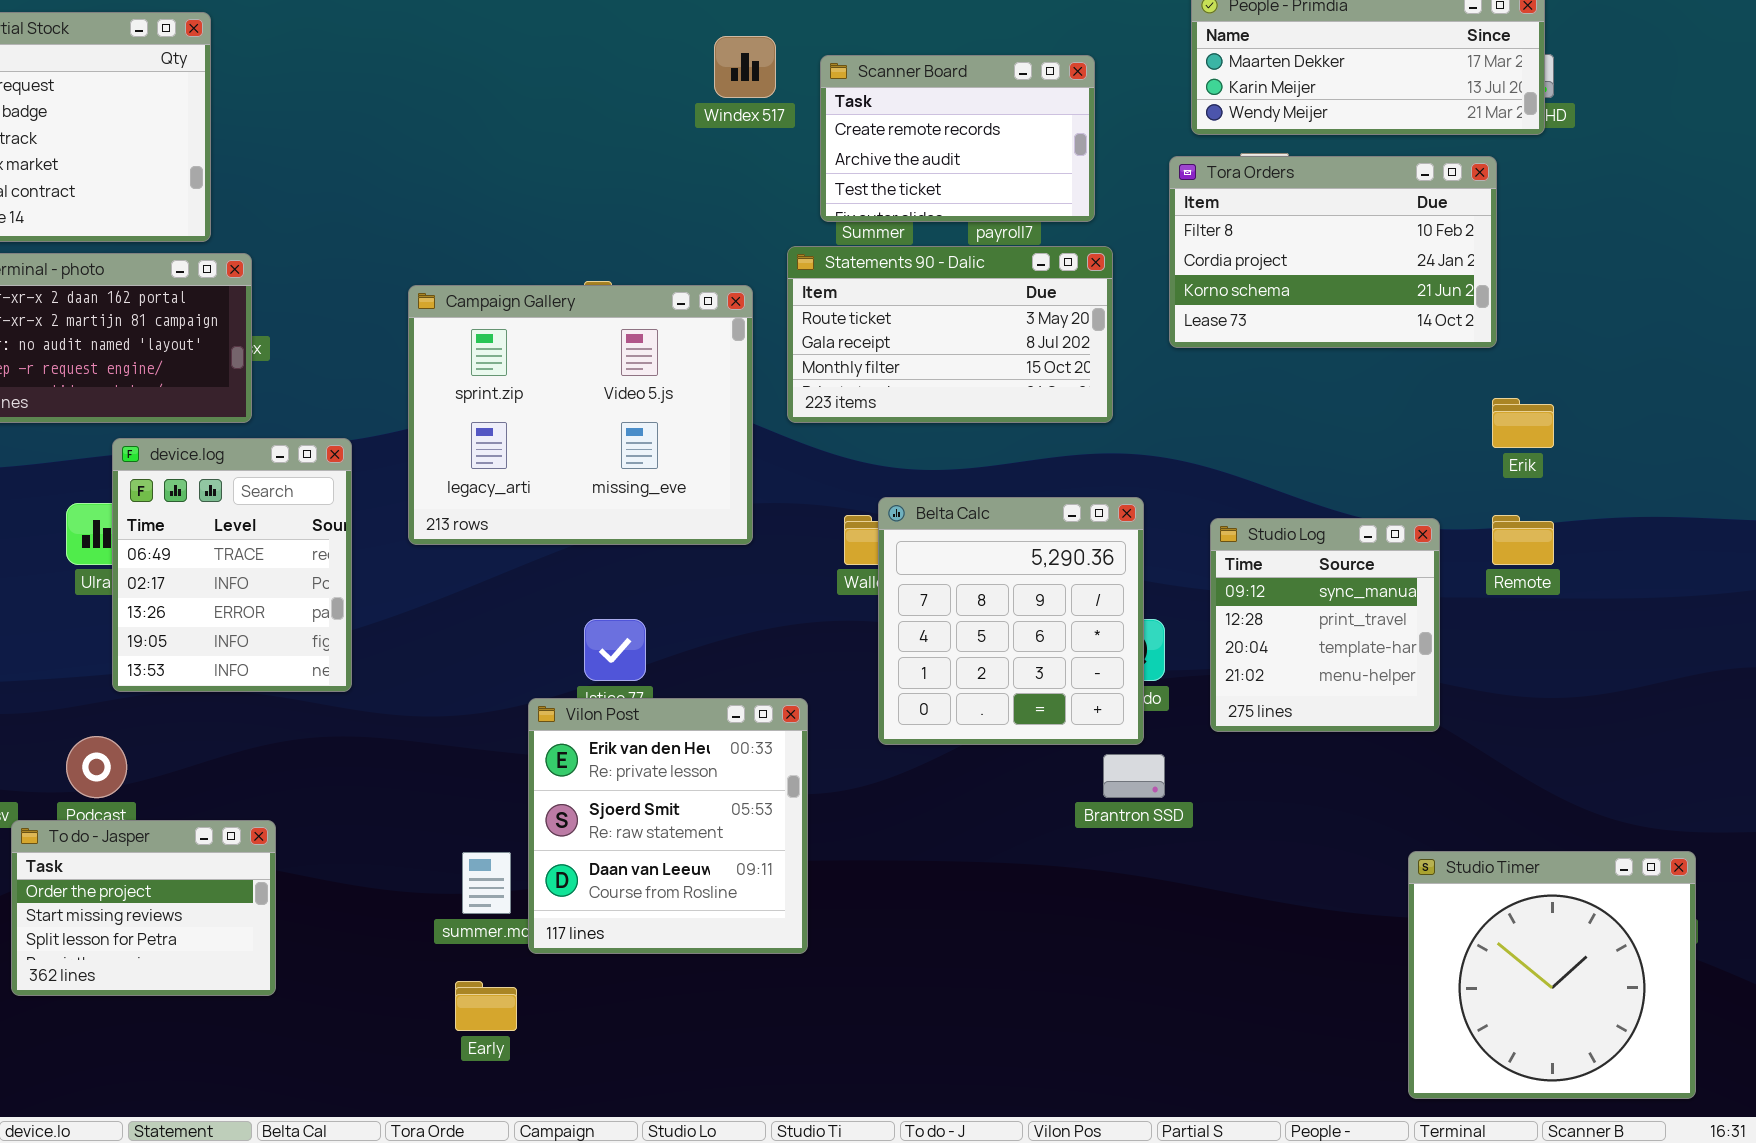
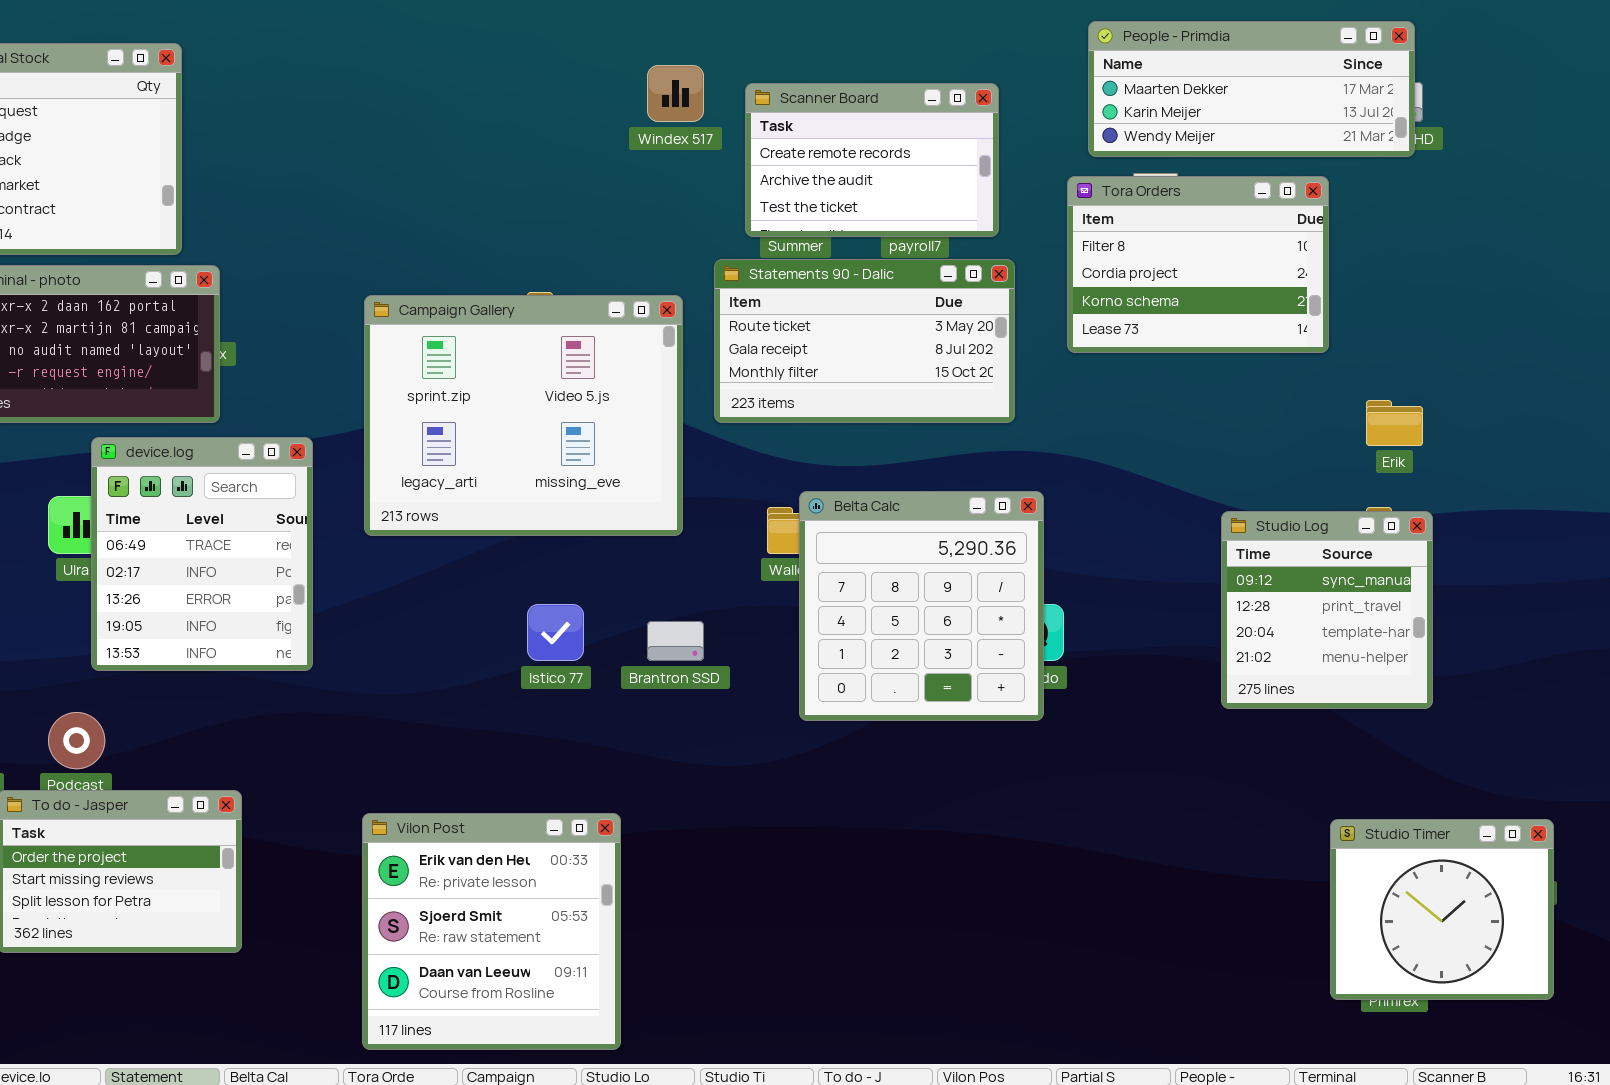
Tora Orders: [1169,156,1497,348] -> [1067,176,1329,353], resized
Studio Log: [1210,518,1440,732] -> [1221,511,1433,709], moved
Vilon Post: [528,698,808,954] -> [362,813,621,1050], moved
Brantron SSD: [1103,754,1165,798] -> [647,621,704,661], moved
Studio Timer: [1408,851,1696,1099] -> [1330,819,1554,1000], resized

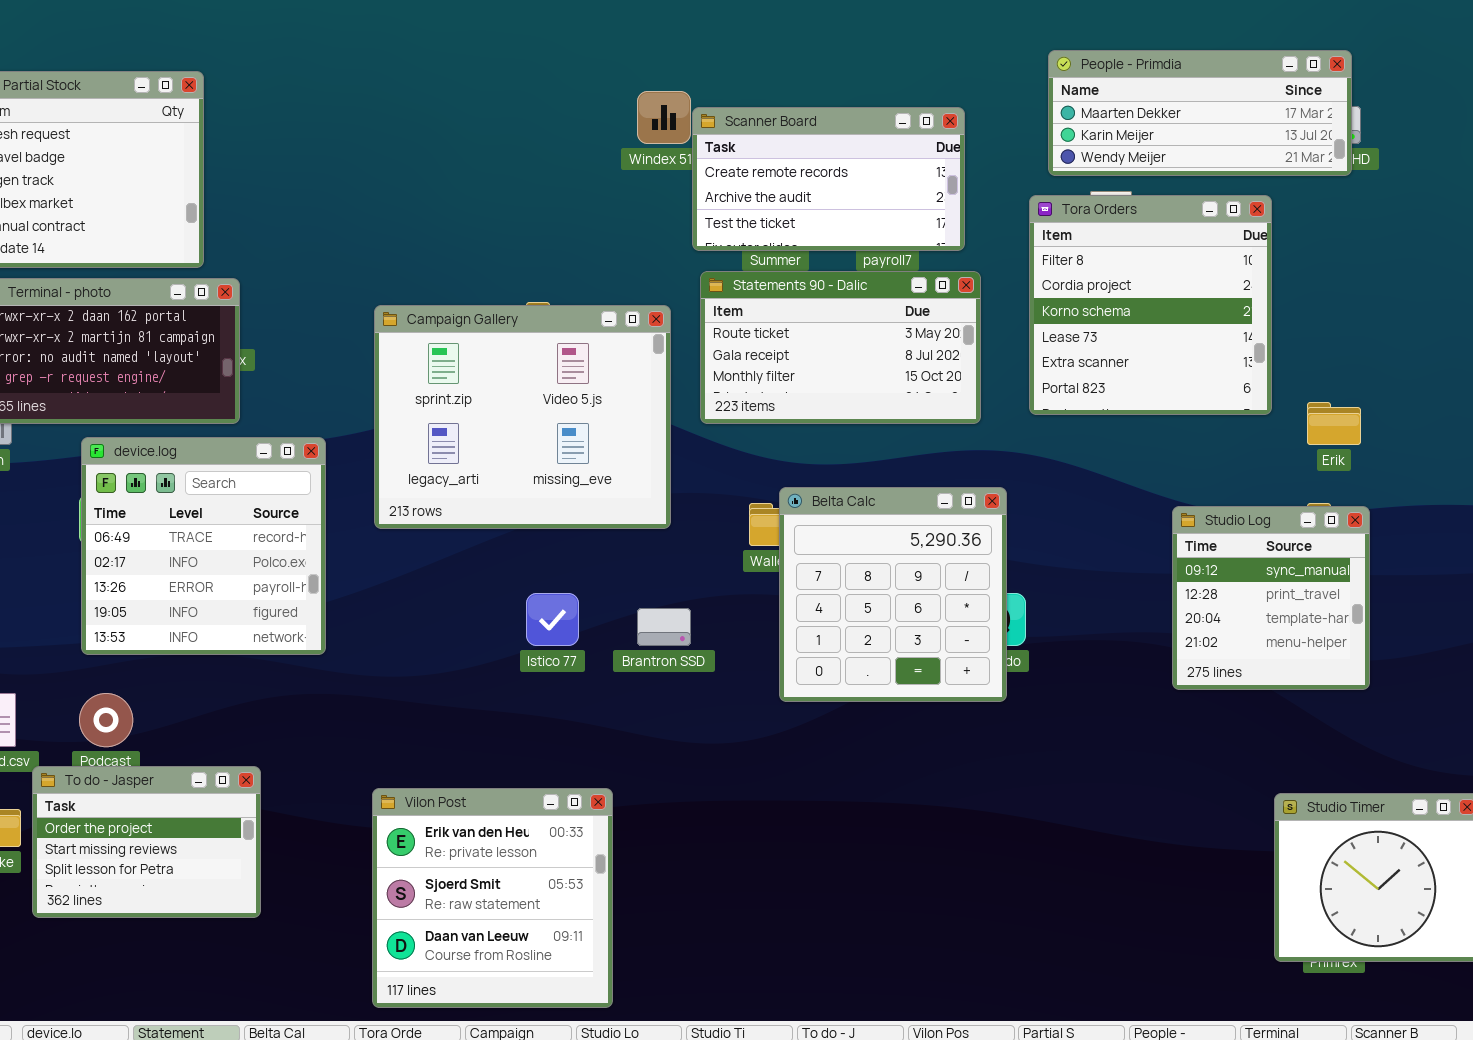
Scanner Board: [745,83,999,237] -> [692,107,965,251], resized
Tora Orders: [1067,176,1329,353] -> [1029,195,1272,415], resized
device.log: [91,437,313,671] -> [81,437,326,655], resized

